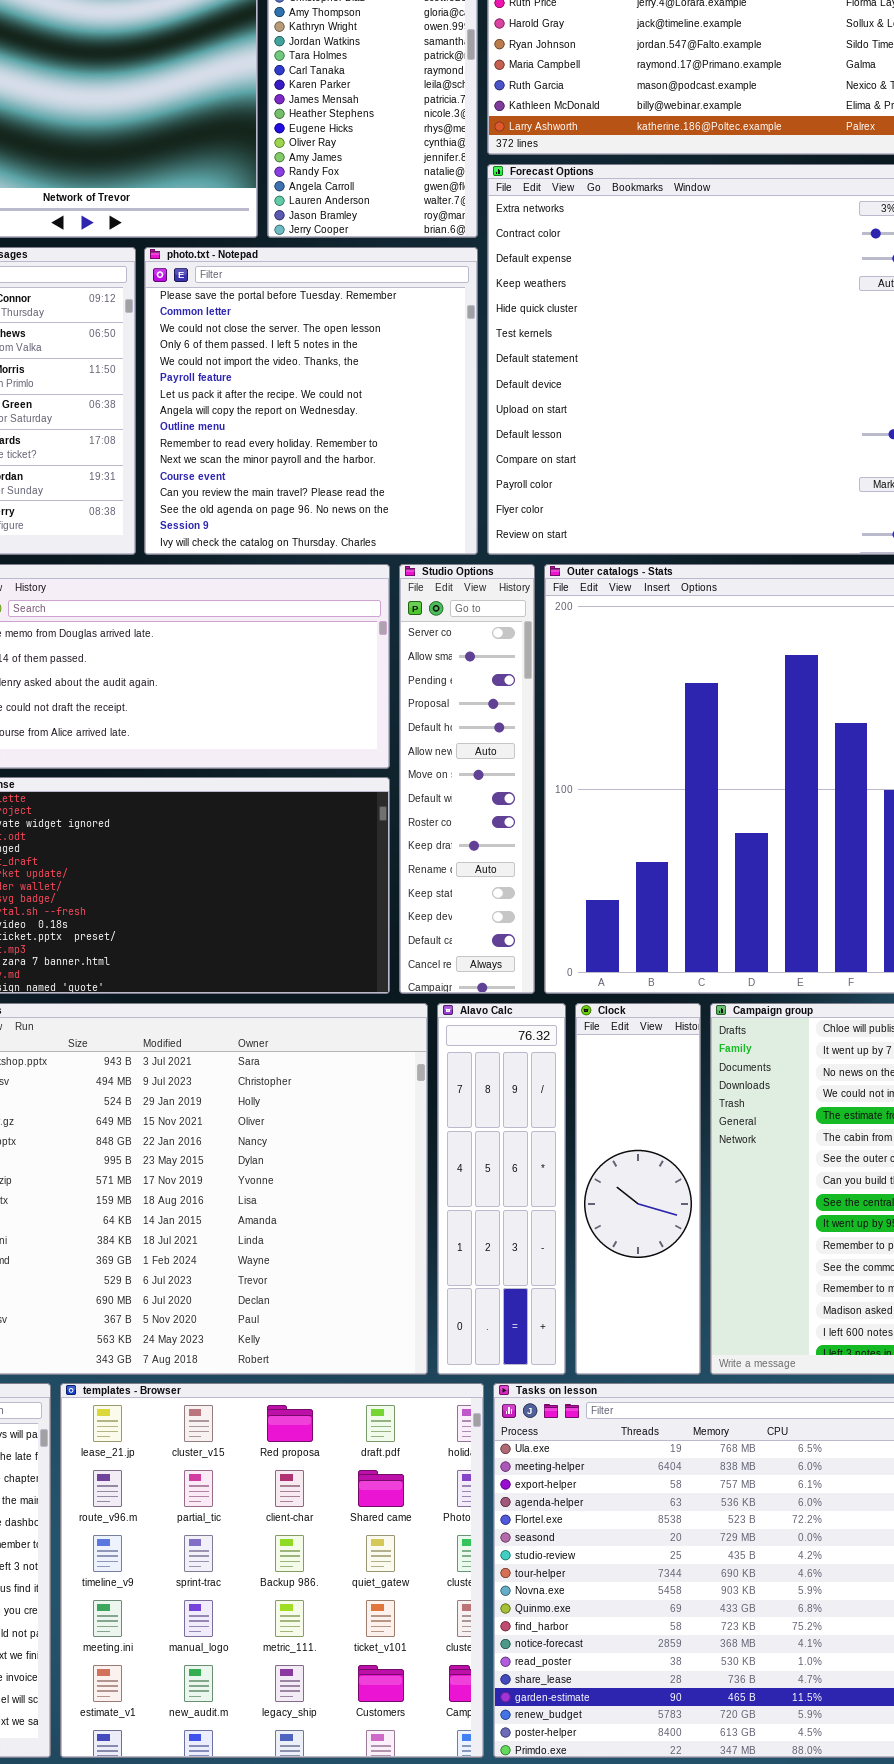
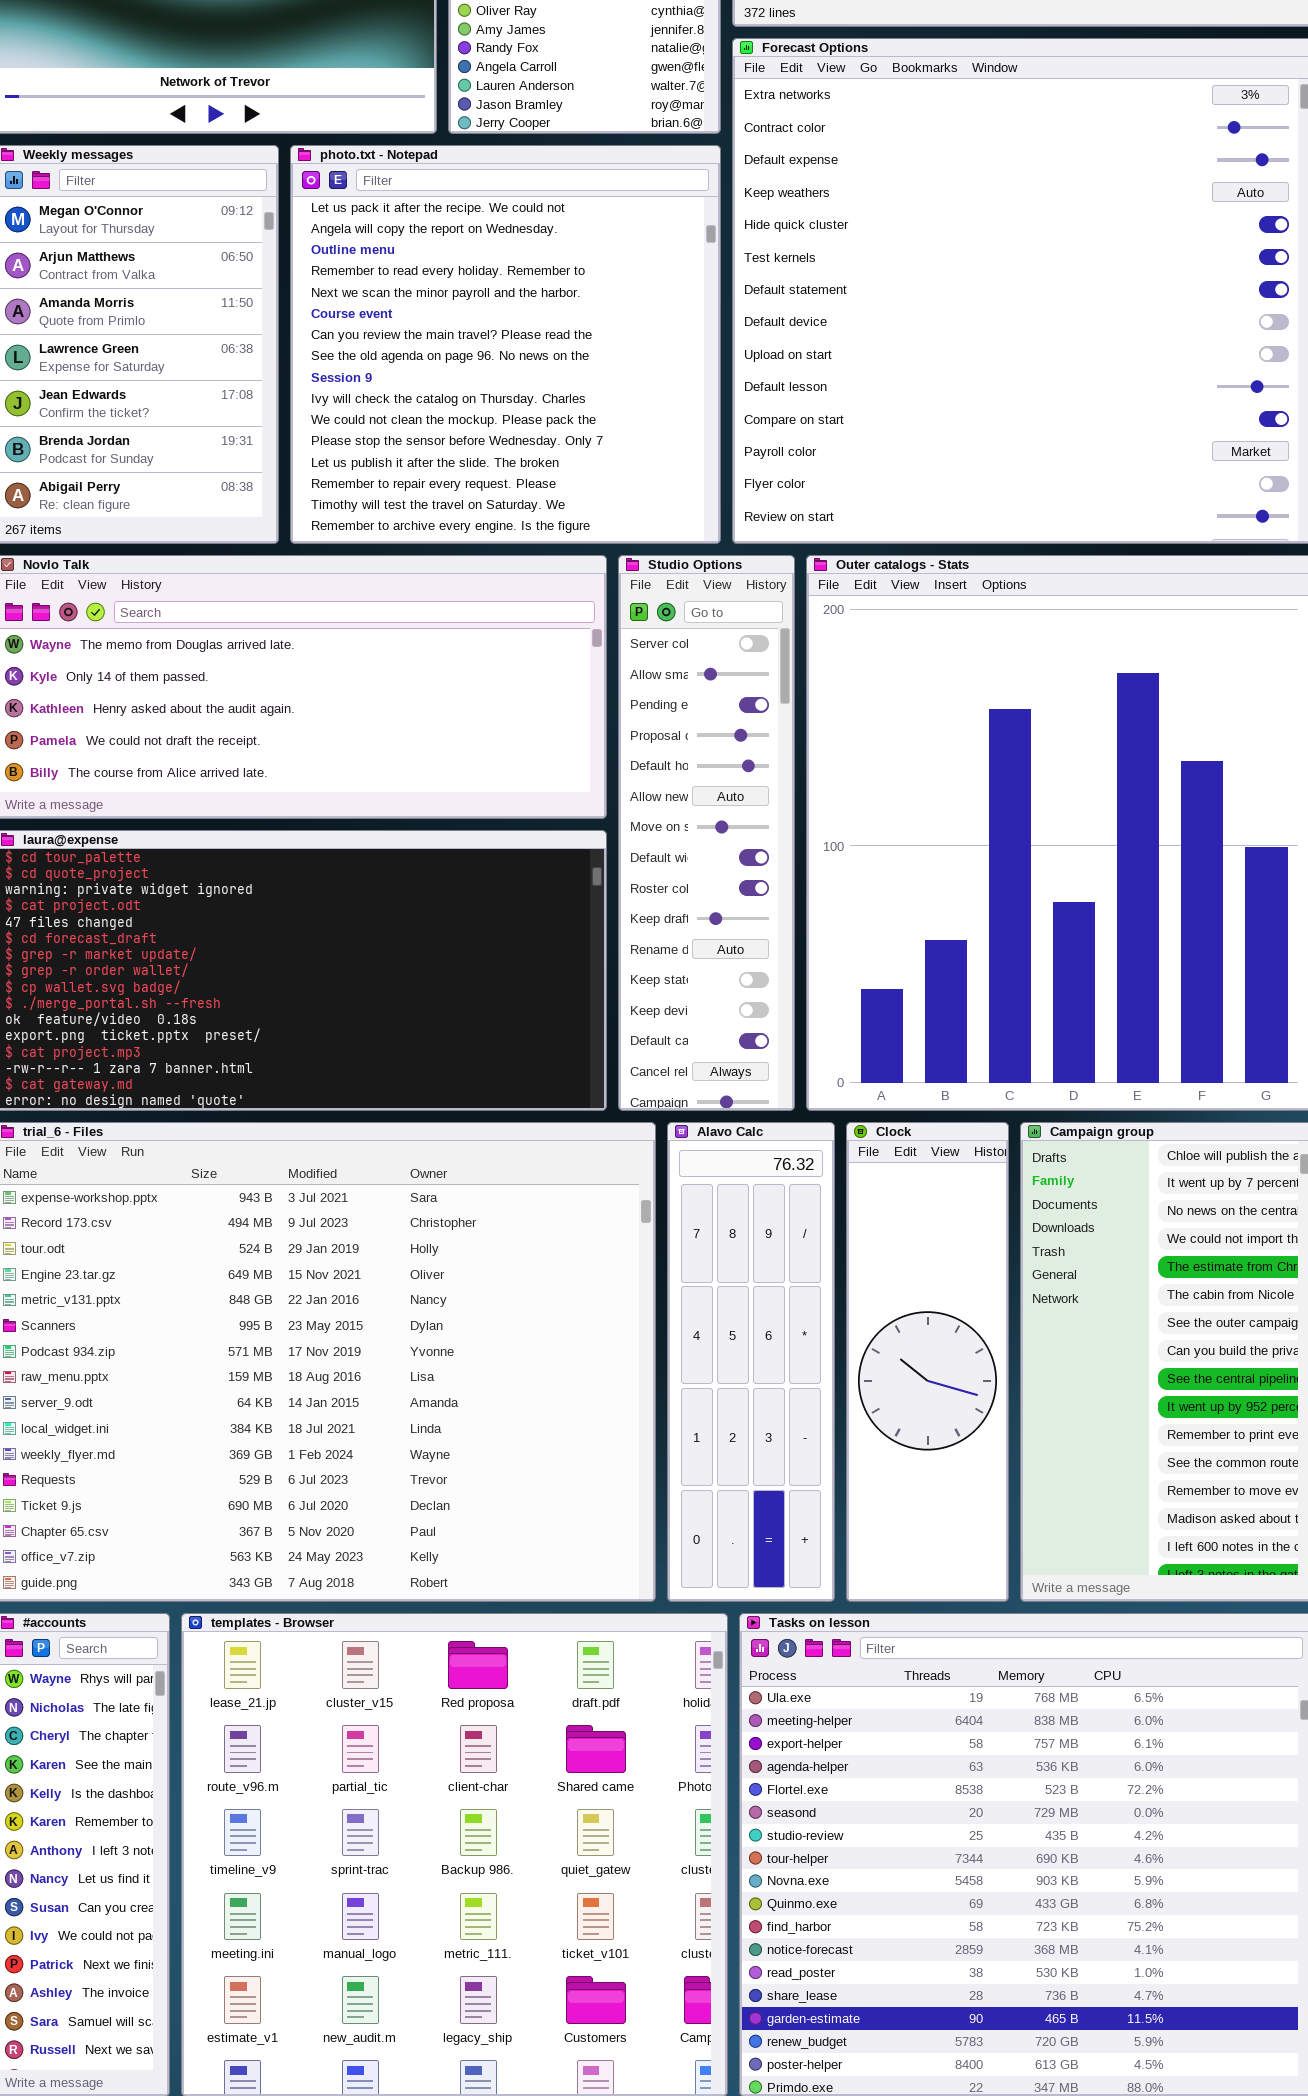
photo.txt - Notepad: [144,247,478,555] -> [290,145,721,544], scrolled down 6 rows

